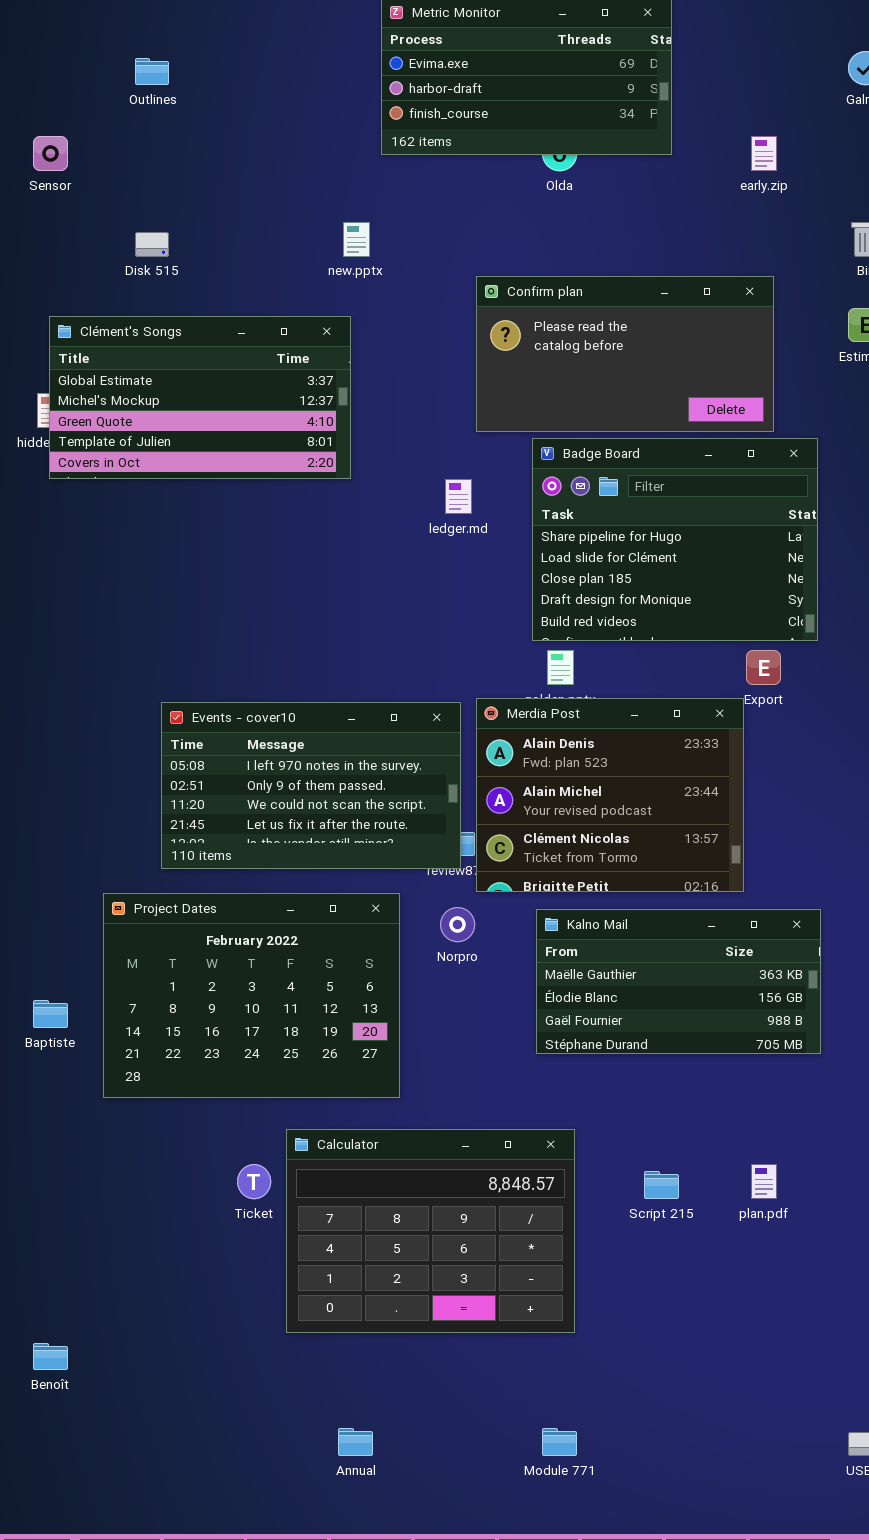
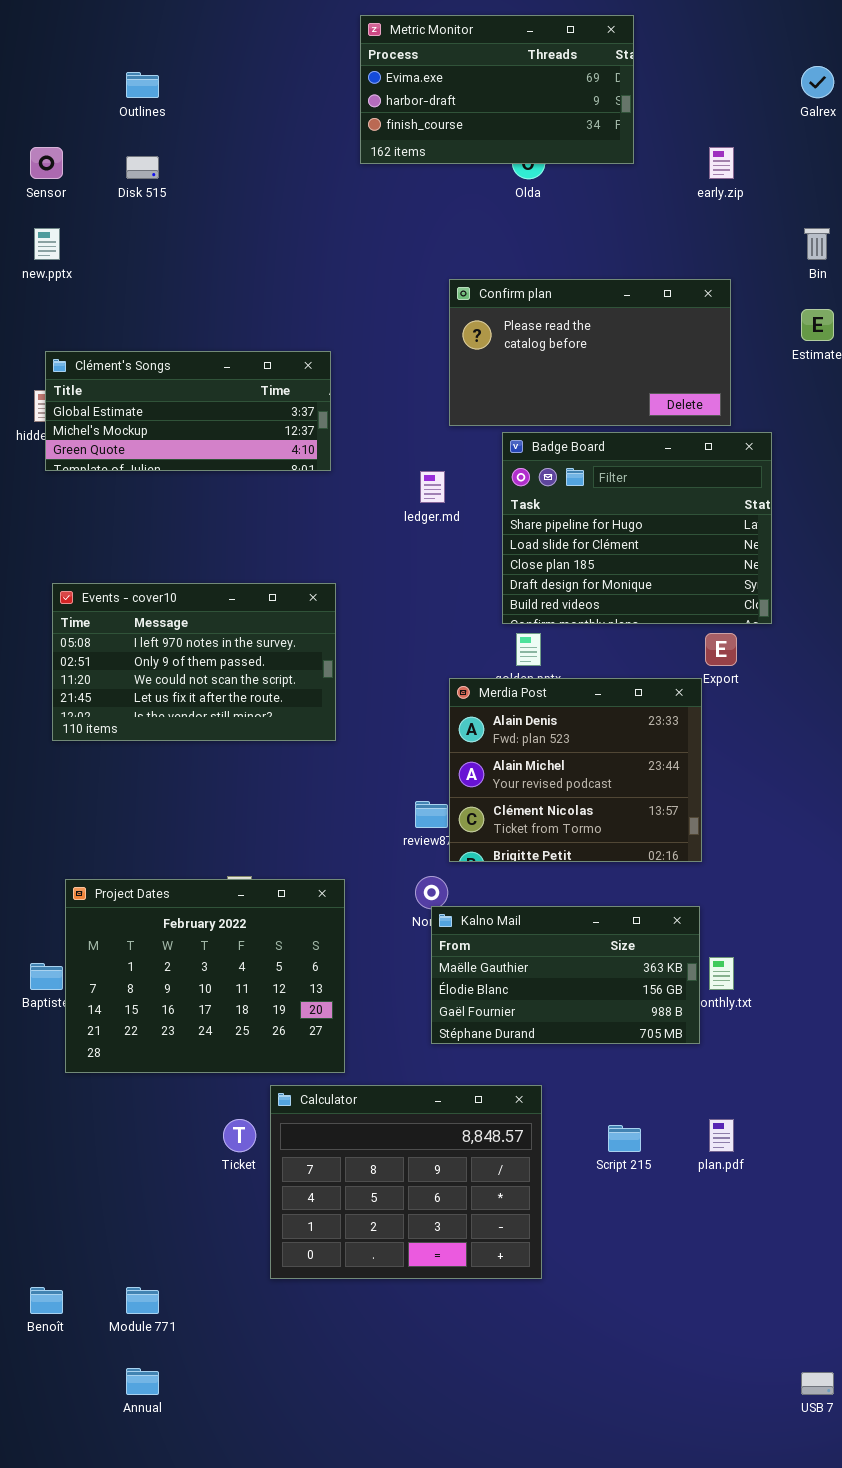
new.pptx: [343,222,370,257] -> [34,228,60,260], moved
Disk 515: [135,232,169,257] -> [126,156,159,179], moved
Clément's Songs: [49,316,351,479] -> [45,351,331,471], resized
Events - cover10: [161,702,461,869] -> [52,583,336,741], moved
Project Dates: [103,893,400,1098] -> [65,879,345,1073], moved
Kalno Mail: [536,909,821,1054] -> [431,906,700,1044], moved
Annual: [338,1428,373,1456] -> [126,1368,159,1395], moved
Module 771: [542,1428,577,1456] -> [126,1287,159,1314], moved

